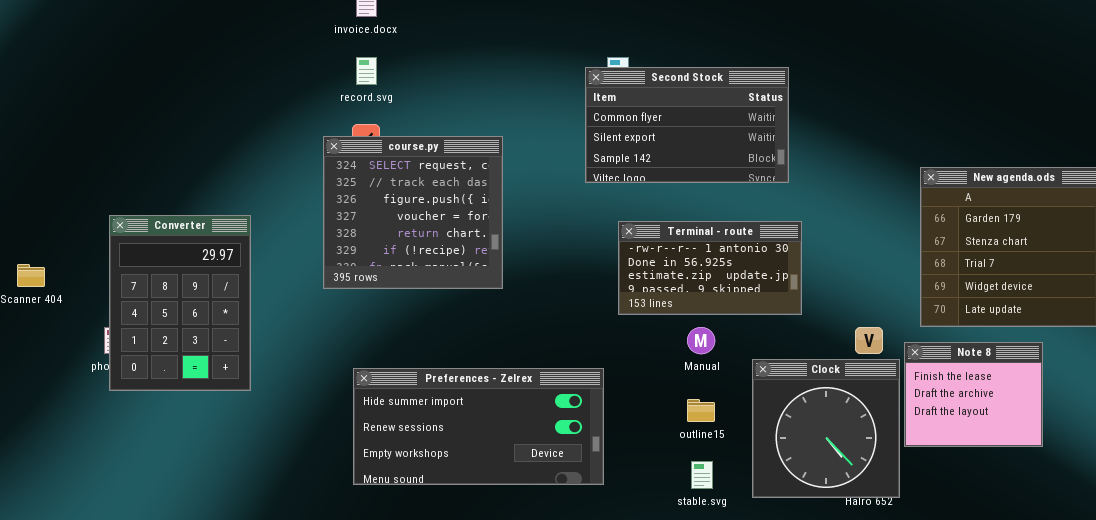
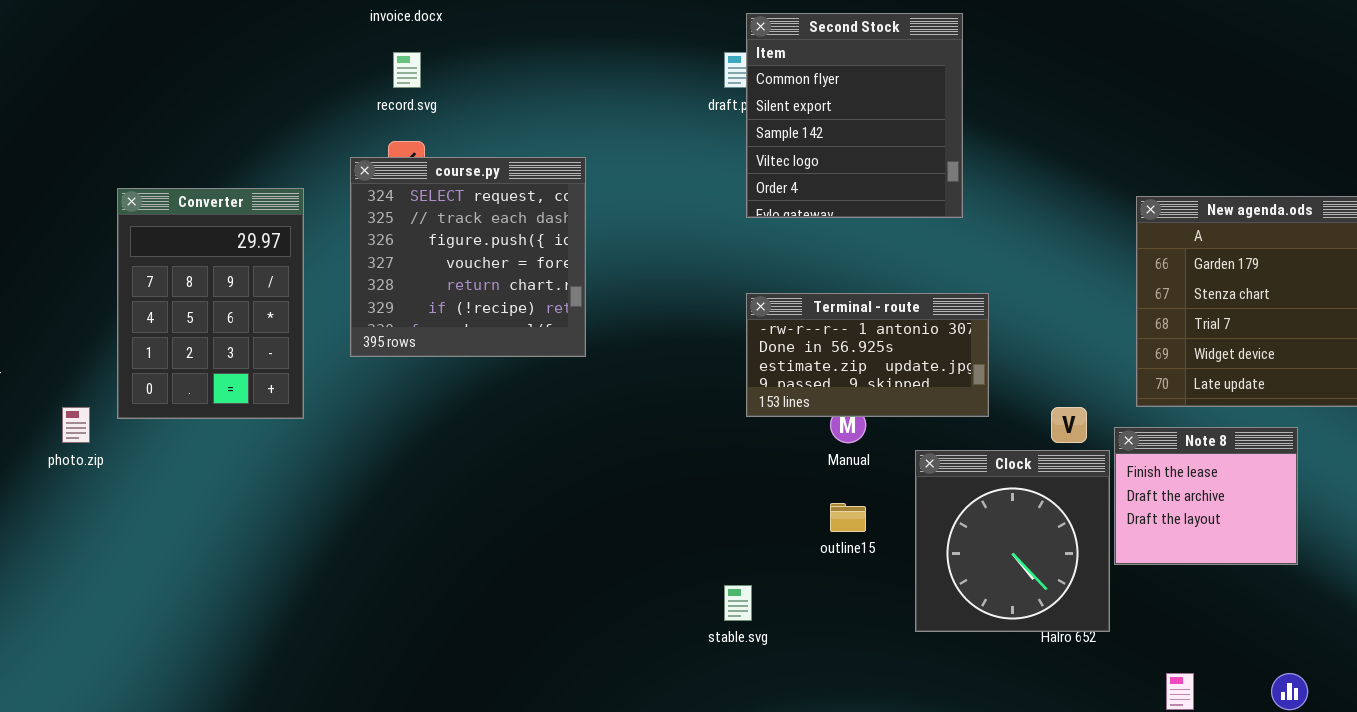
Second Stock: [585,67,789,183] -> [746,13,963,218], resized
Converter: [109,215,251,391] -> [117,188,304,419], moved
Terminal - route: [618,221,802,315] -> [746,293,989,417], moved
Preferences - Zelrex: [353,368,604,485] -> none, closed
stable.svg: [691,461,713,489] -> [724,585,752,621], moved

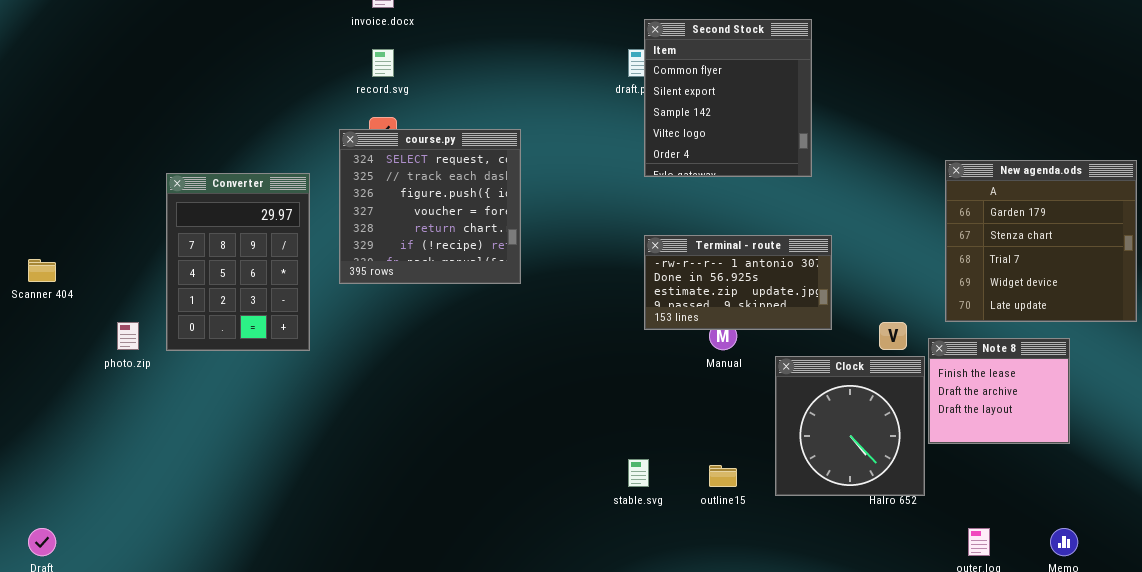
Converter: [117,188,304,419] -> [166,173,310,351], moved
outline15: [830,503,866,532] -> [709,465,737,487], moved

